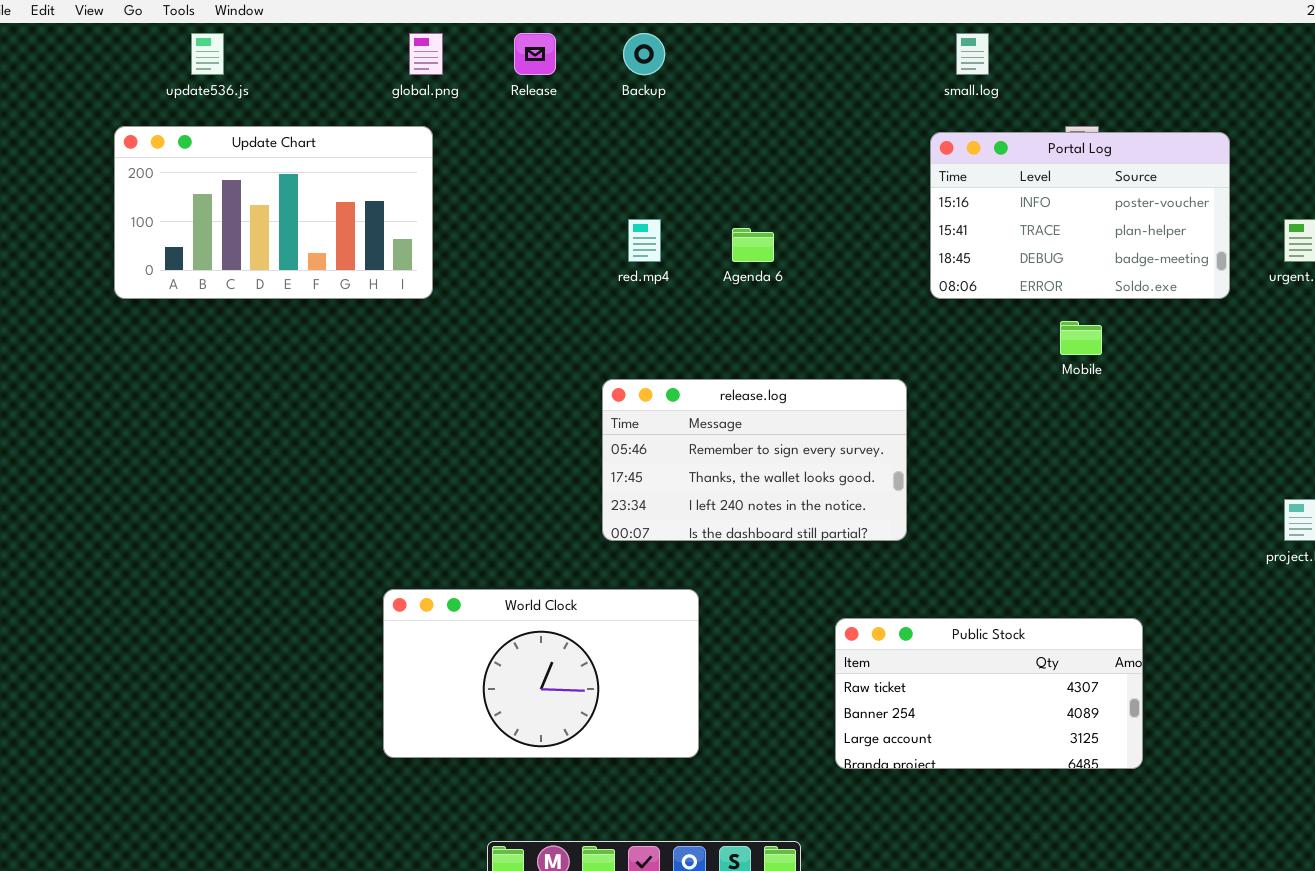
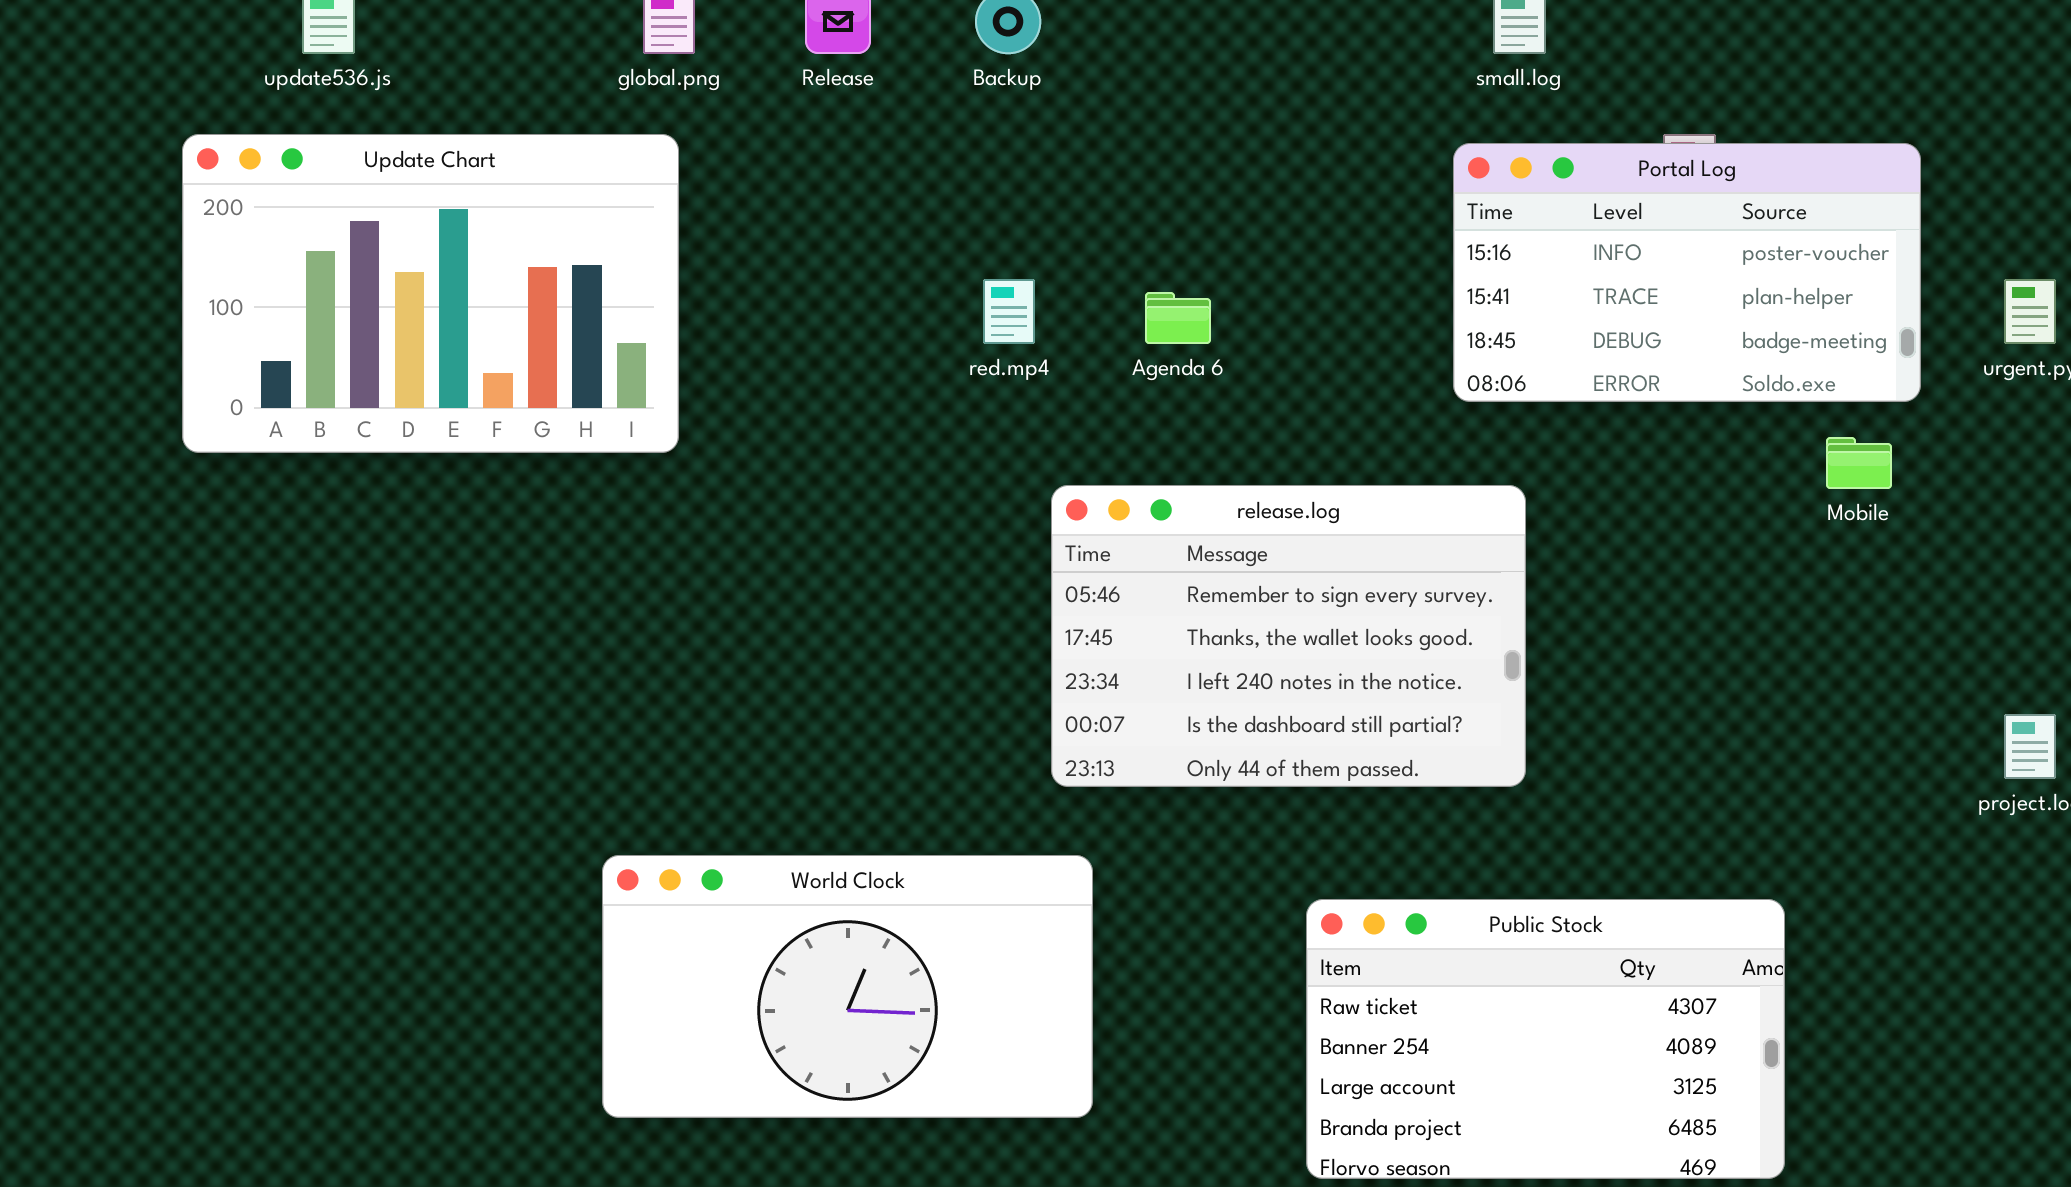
Update Chart: [114,126,433,299] -> [182,134,679,453], resized
Mobile: [1060,321,1102,355] -> [1826,437,1892,489], moved
release.log: [602,379,907,541] -> [1051,485,1526,787], moved, resized
Public Stock: [835,618,1143,769] -> [1306,899,1785,1179], resized

